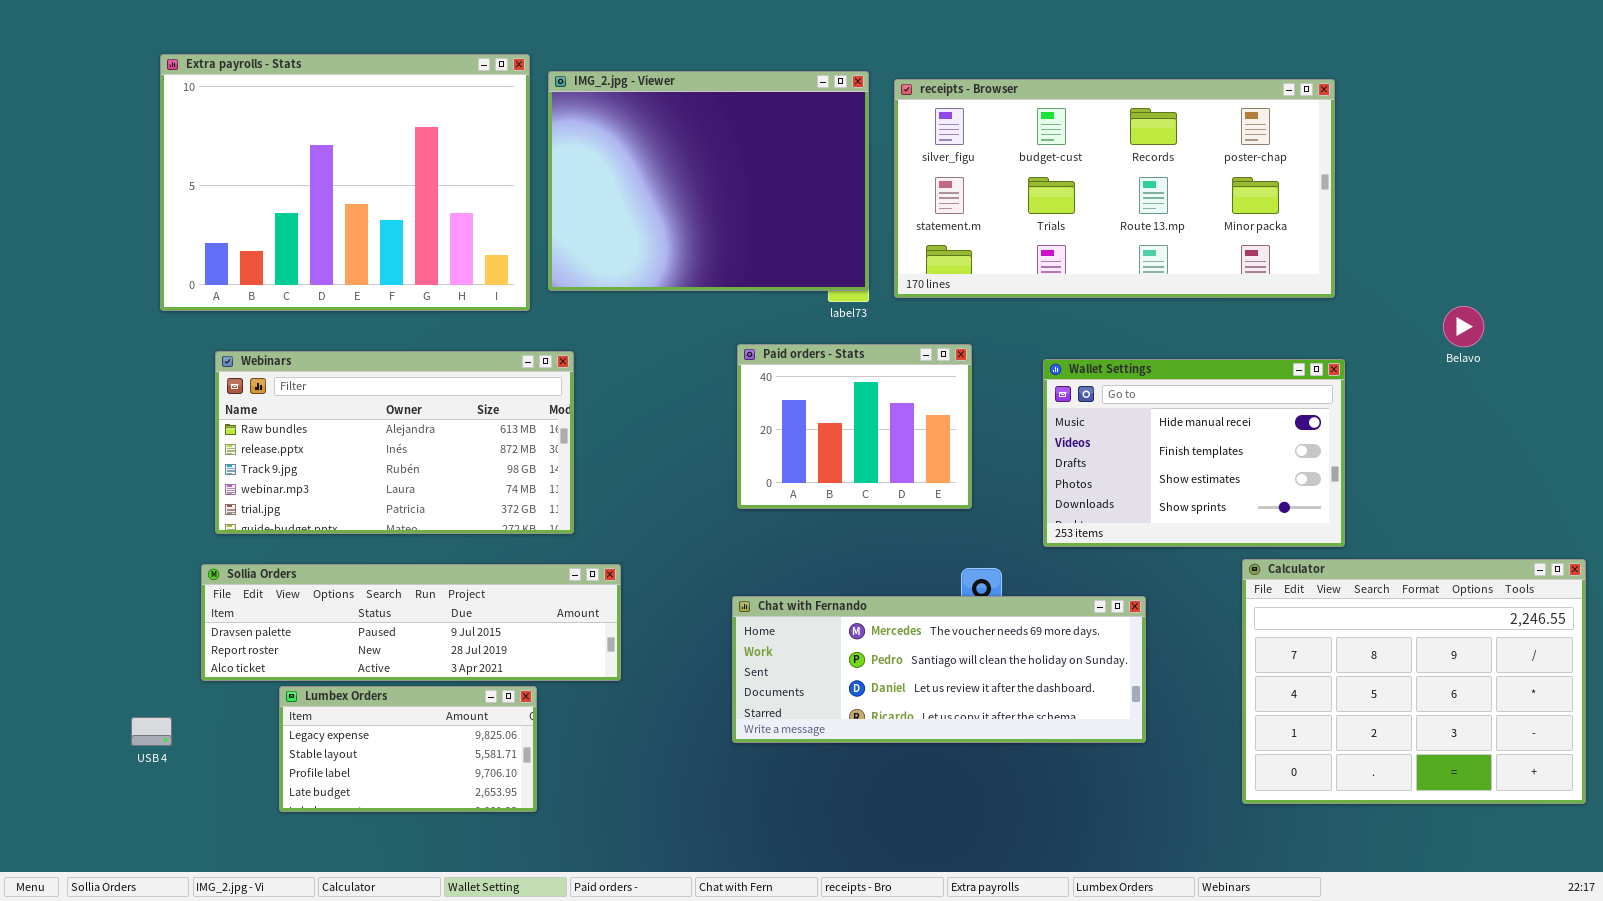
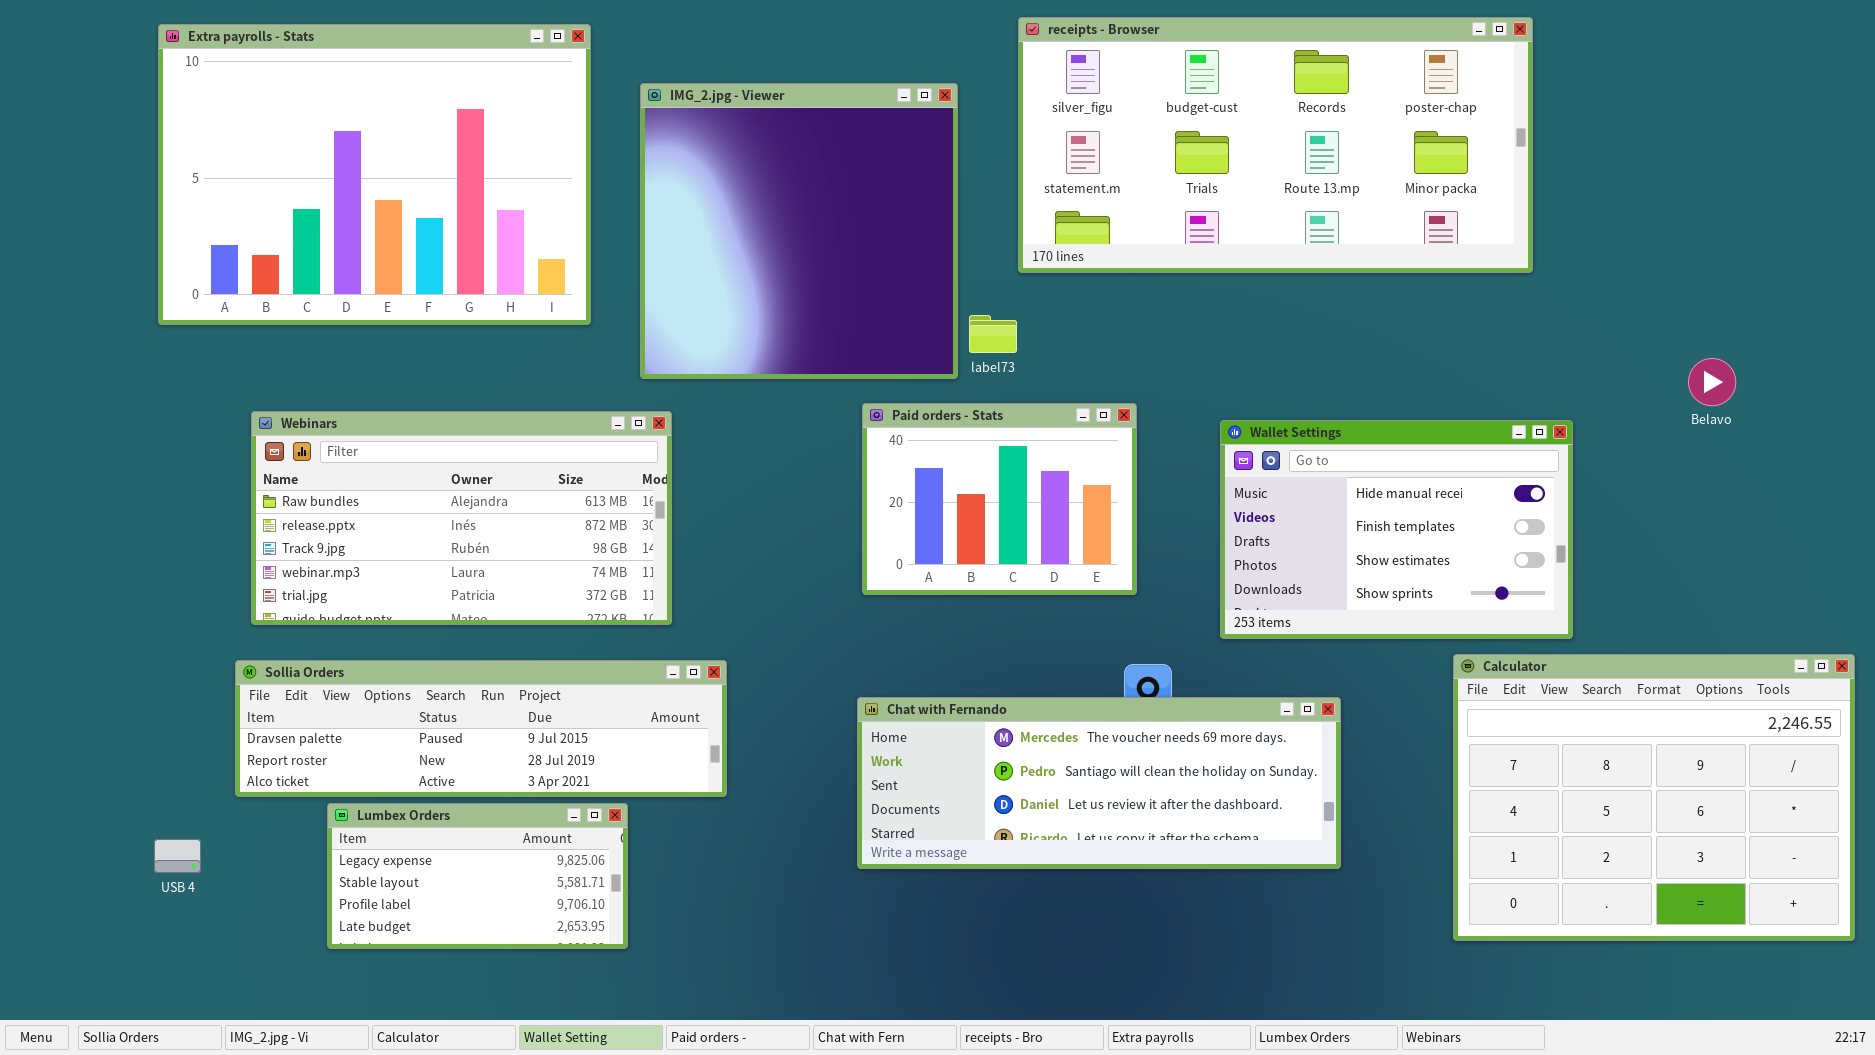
Extra payrolls - Stats: [160,54,530,311] -> [158,24,591,325], moved
IMG_2.jpg - Viewer: [548,71,869,291] -> [640,83,958,379], resized
receipts - Browser: [894,79,1335,298] -> [1018,17,1533,273], moved

